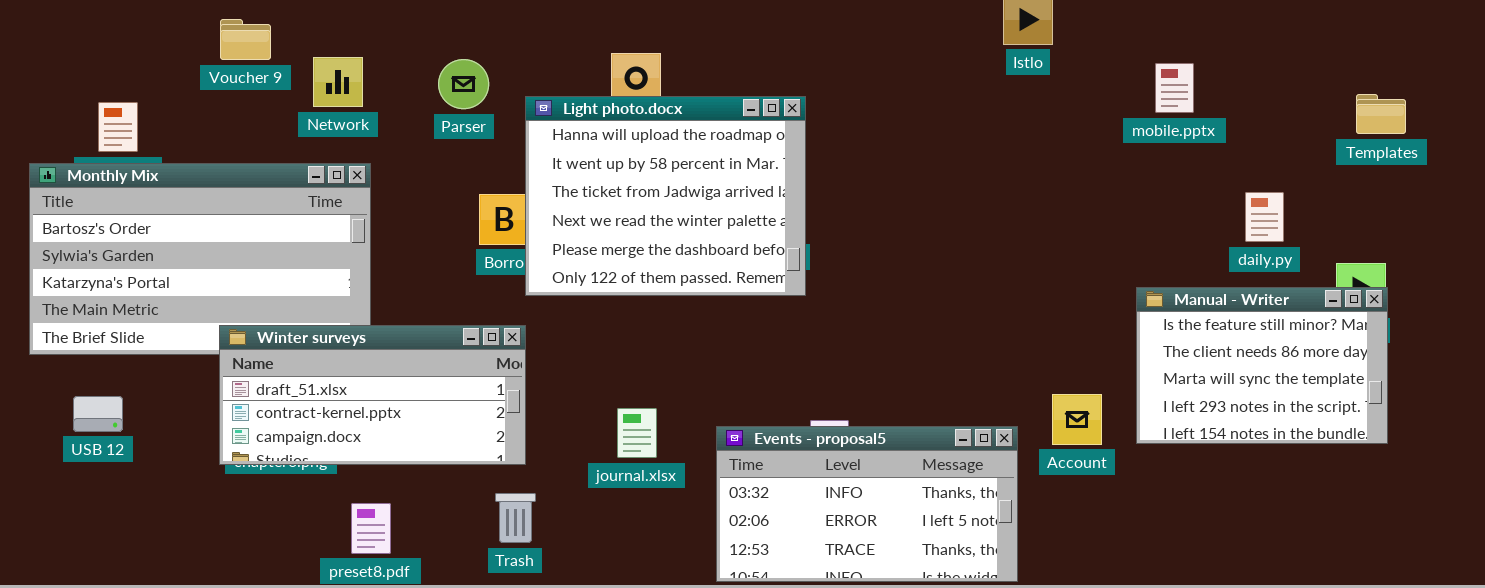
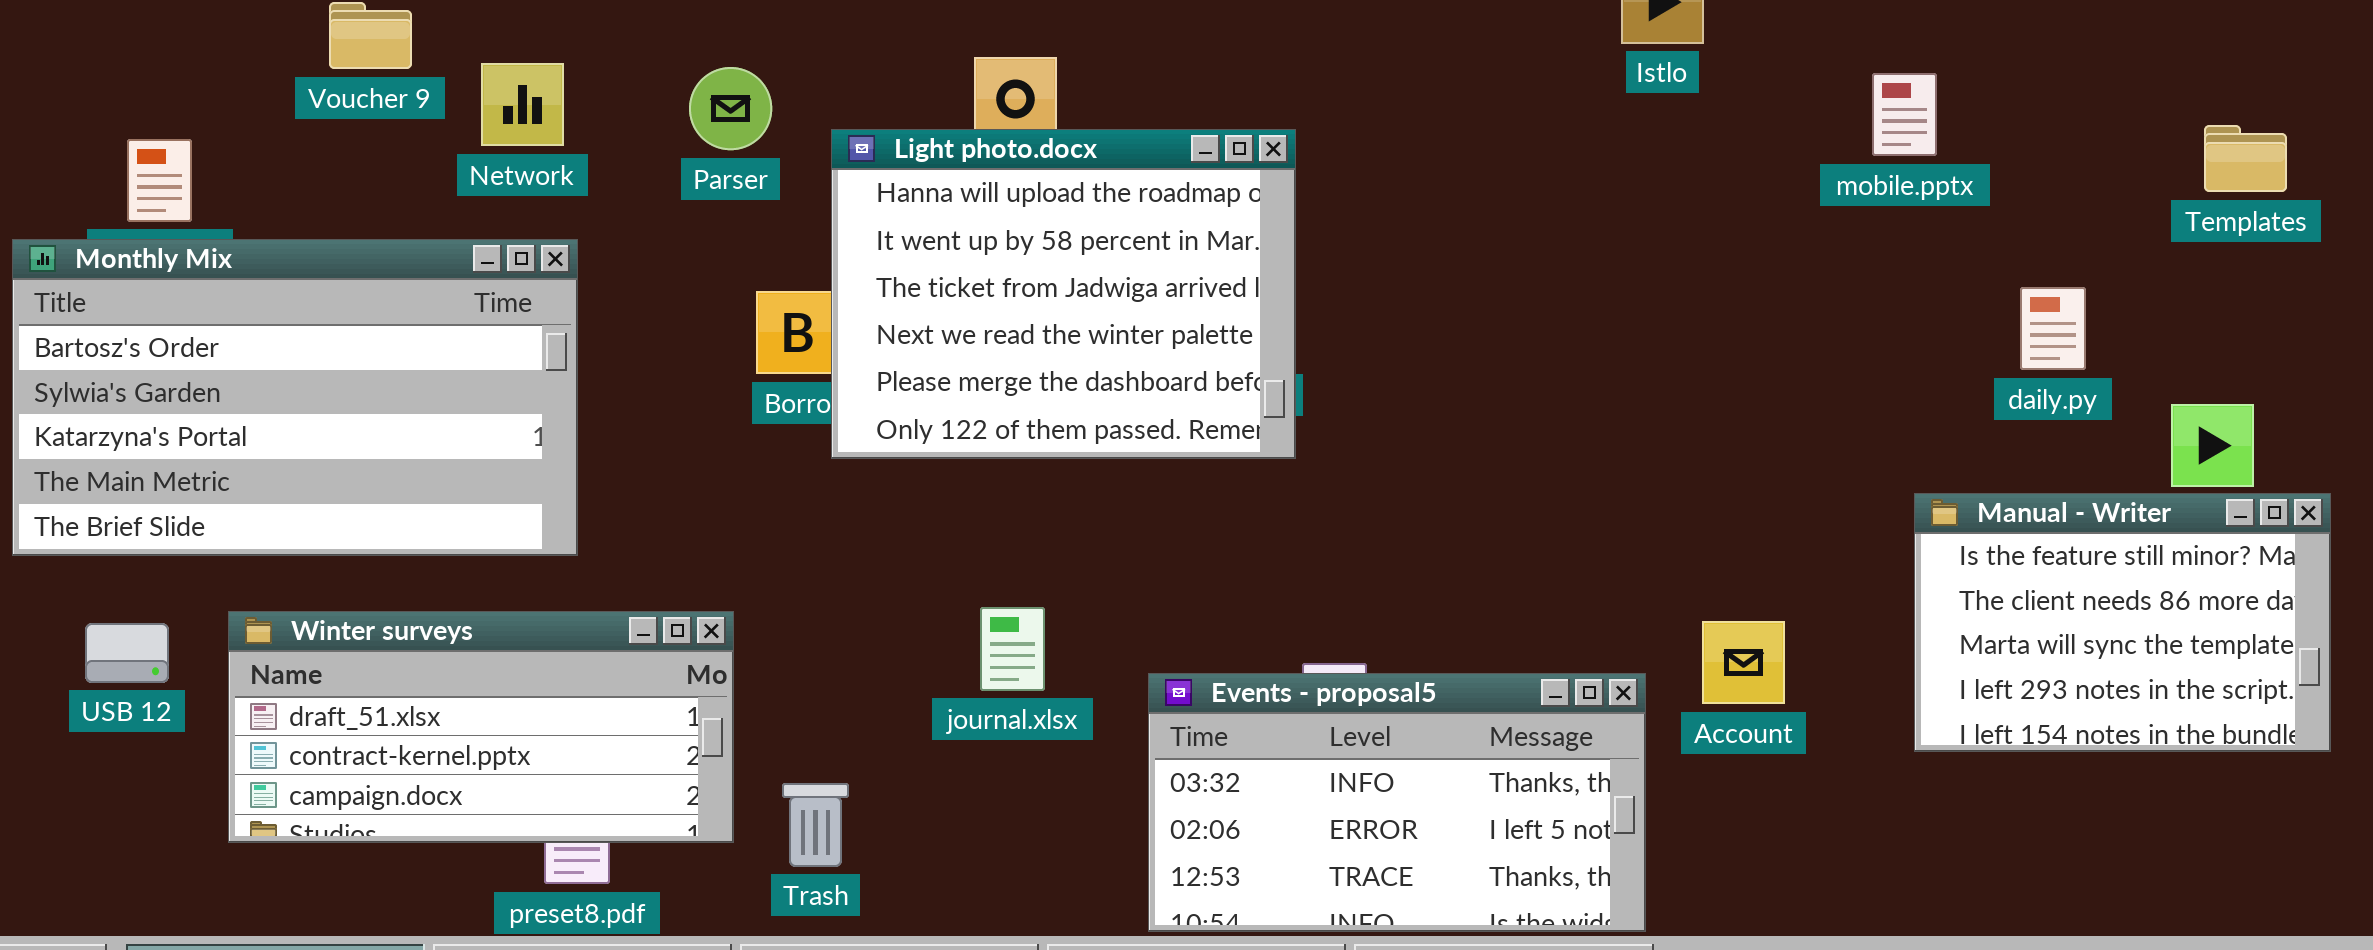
Manual - Writer: [1136,287,1388,444] -> [1914,493,2331,752], moved
Winter surveys: [219,325,526,465] -> [228,611,734,843], moved
journal.xlsx: [617,408,657,458] -> [980,607,1045,691], moved

